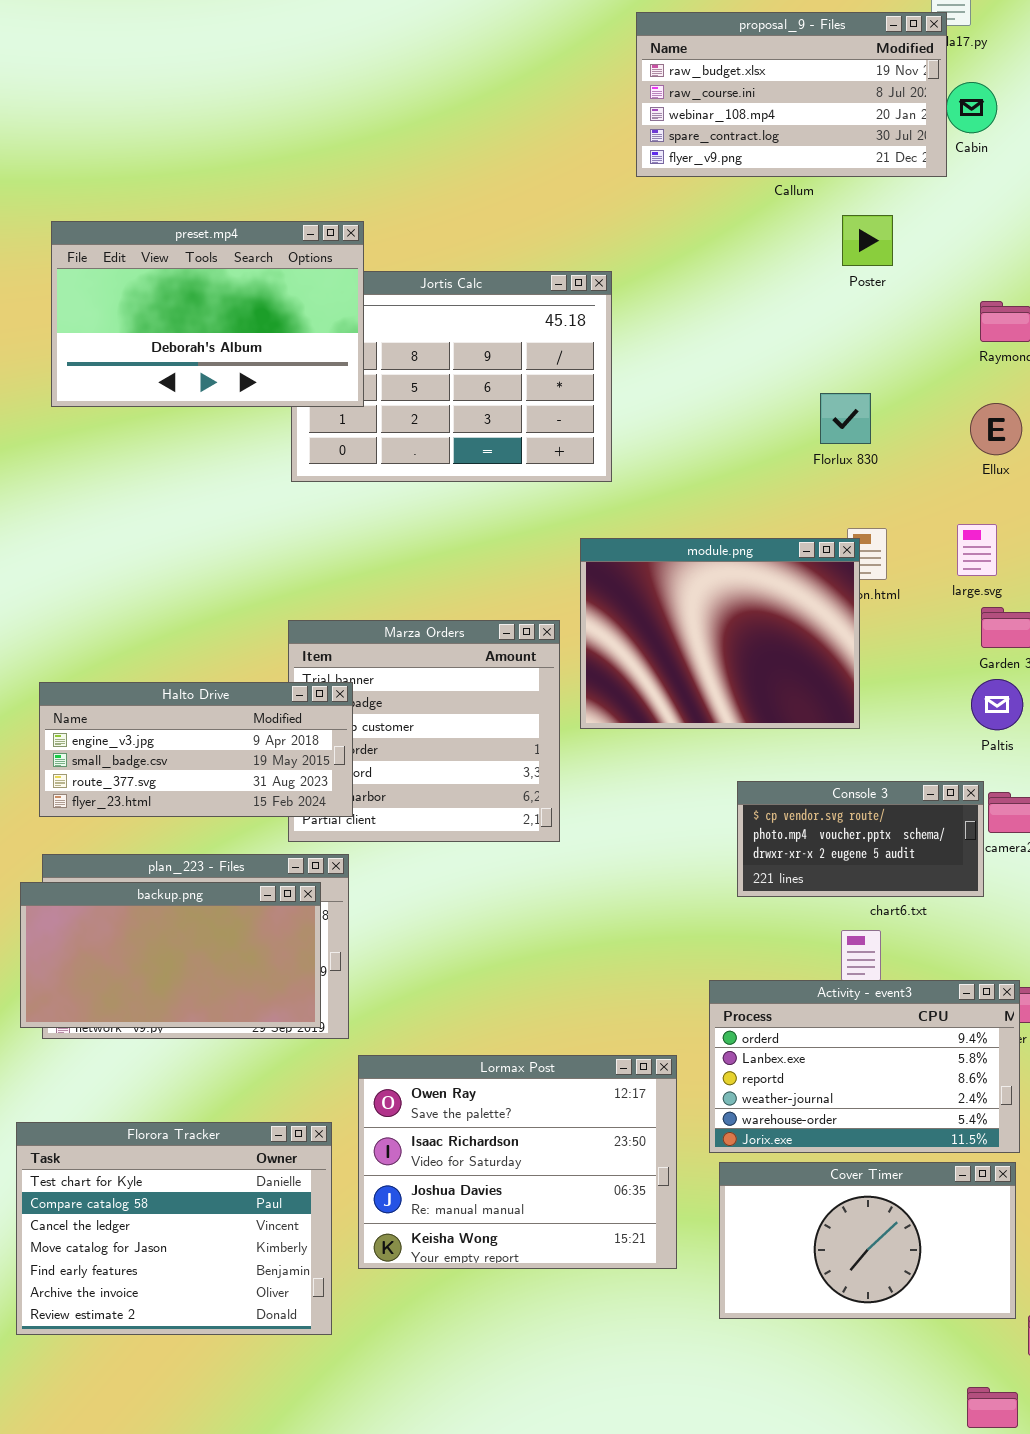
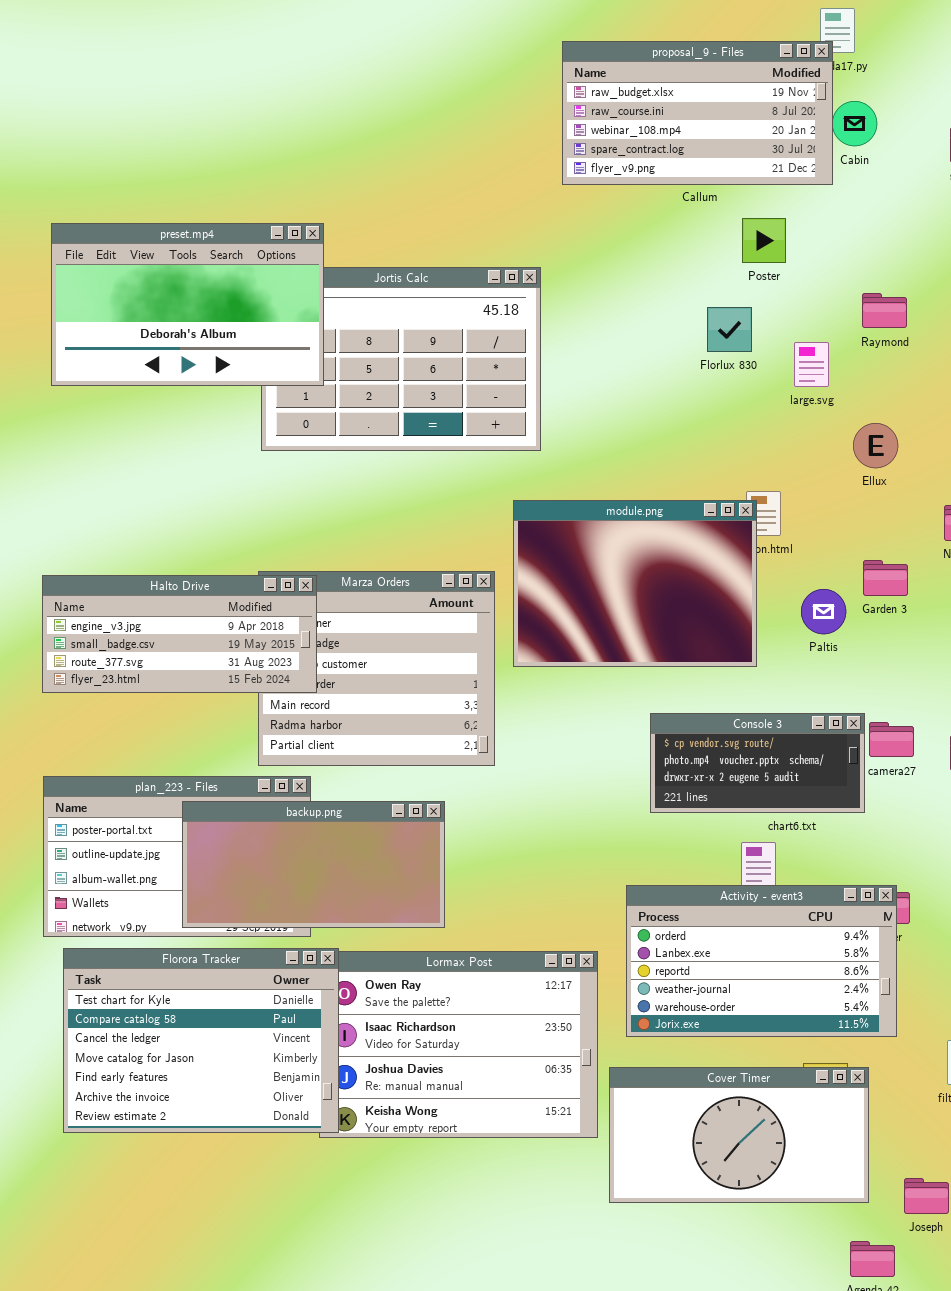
Florlux 830: [820,393,871,444] -> [707,307,752,352], moved
Ellux: [970,403,1022,455] -> [853,423,898,468], moved
large.svg: [957,524,997,576] -> [794,342,829,387], moved
Paltis: [971,679,1023,730] -> [801,589,846,634], moved
Halto Drive: [39,682,353,817] -> [42,575,317,693], moved
backup.png: [20,882,321,1028] -> [182,801,445,928], moved
Florora Tracker: [16,1122,332,1335] -> [63,948,339,1133], moved
Cover Timer: [719,1162,1016,1319] -> [609,1067,869,1203], moved

